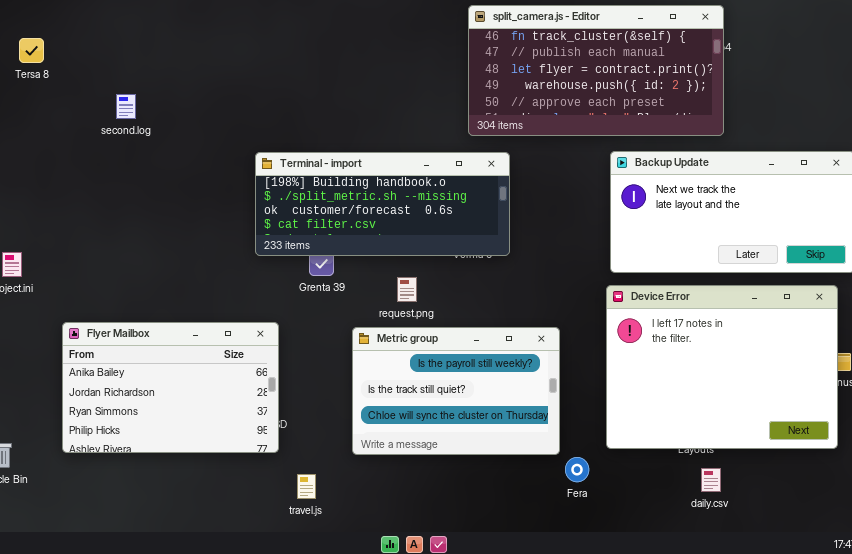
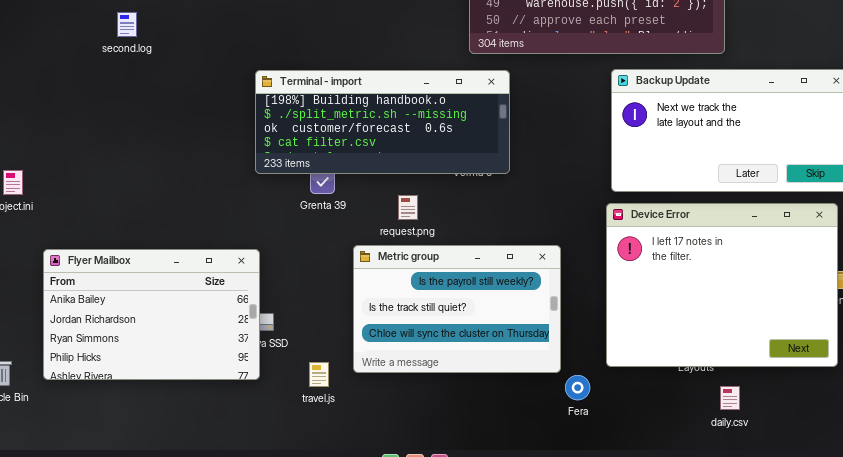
Flyer Mailbox: [62,322,279,453] -> [43,249,260,380], moved
daily.csv: [701,468,721,492] -> [720,386,740,410], moved
travel.js: [297,474,316,499] -> [309,362,329,387], moved

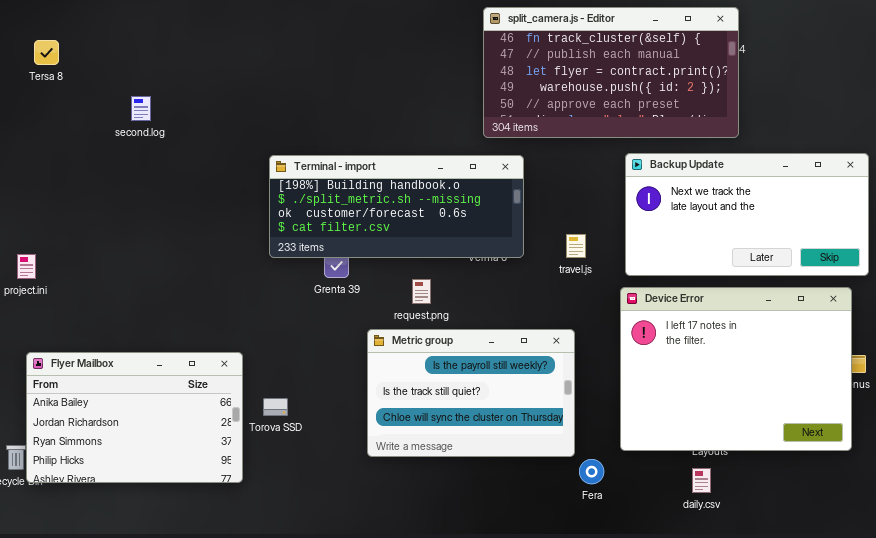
Flyer Mailbox: [43,249,260,380] -> [26,352,243,483], moved
travel.js: [309,362,329,387] -> [566,234,586,258], moved
daily.csv: [720,386,740,410] -> [692,468,711,493], moved

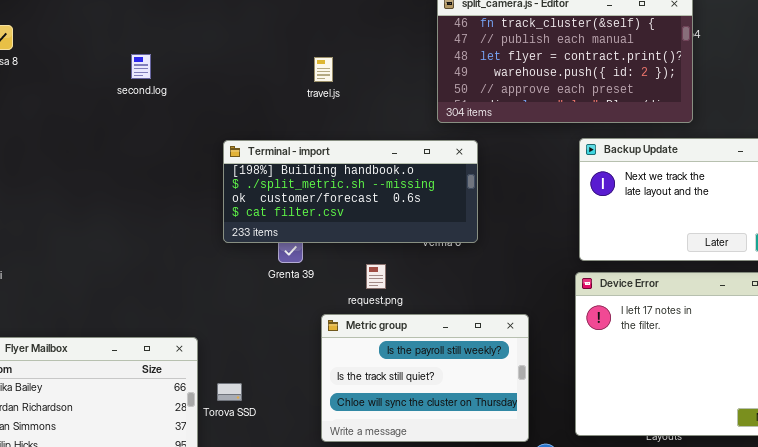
second.log: [131,96,151,121] -> [131,54,151,79], moved
travel.js: [566,234,586,258] -> [314,57,333,82], moved

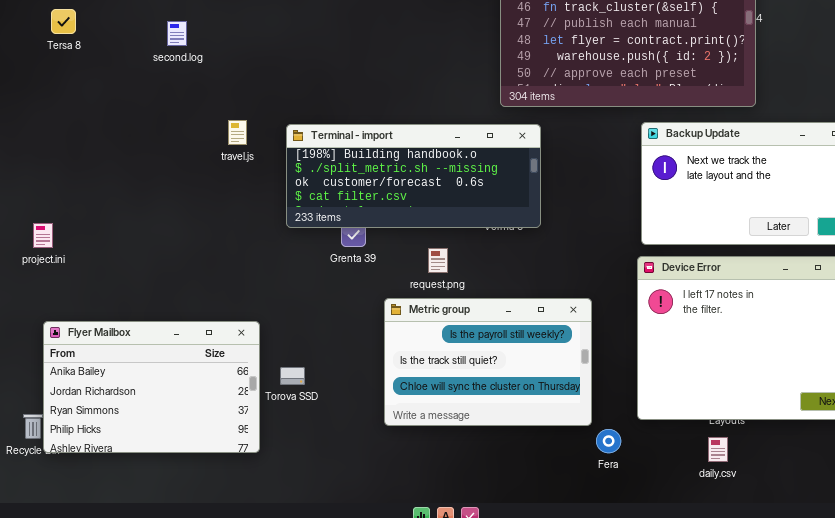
second.log: [131,54,151,79] -> [167,21,187,46], moved
travel.js: [314,57,333,82] -> [228,120,247,145], moved

